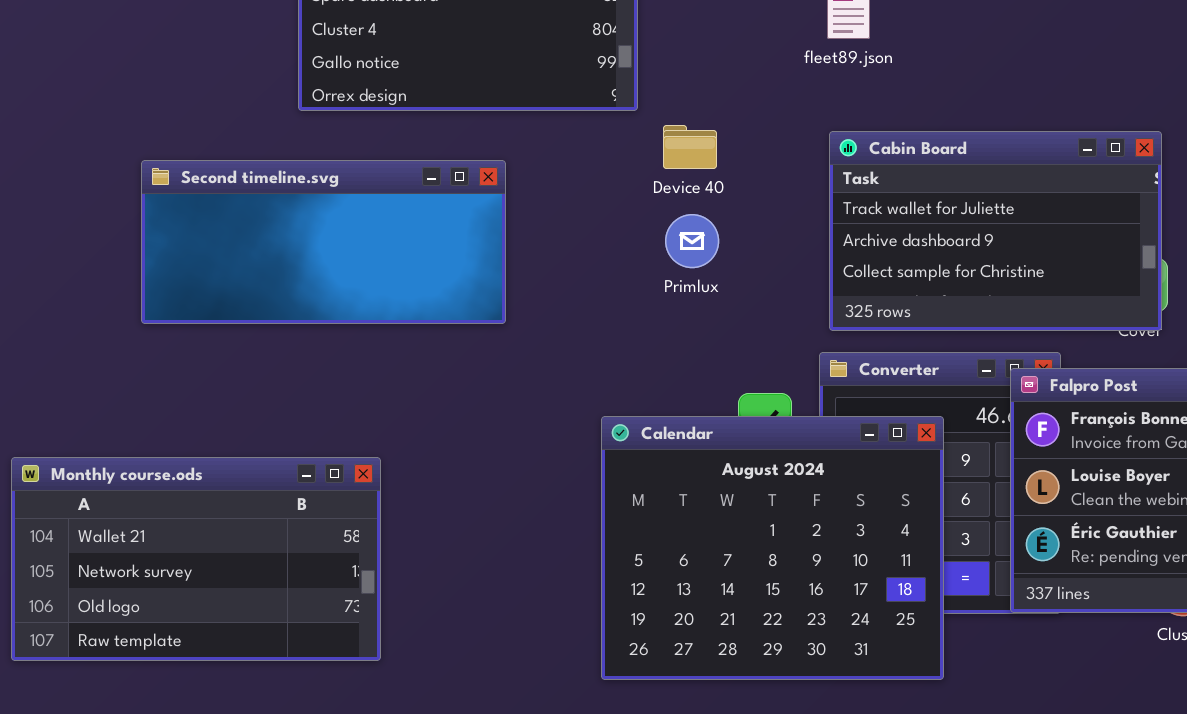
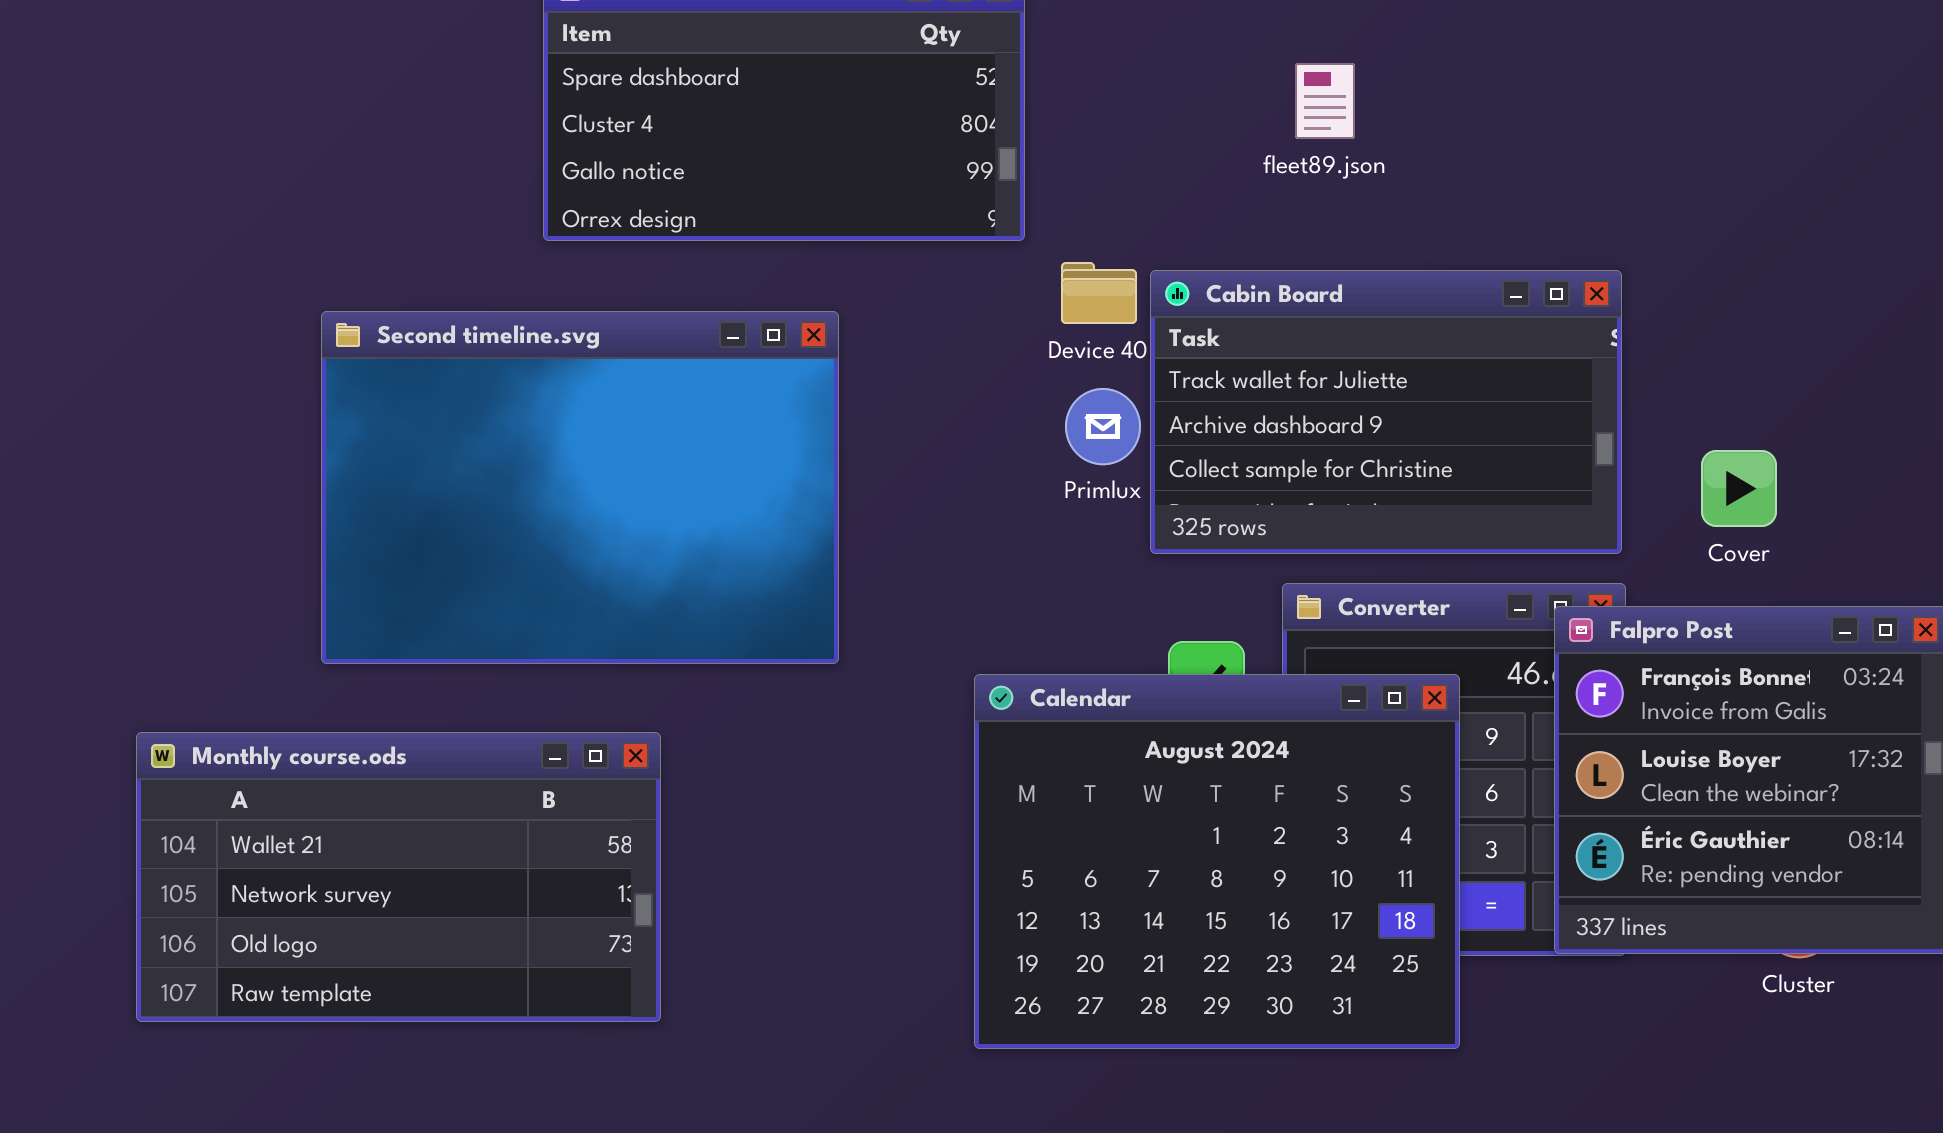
Cabin Board: [829,131,1162,331] -> [1150,270,1622,554], moved
Second timeline.svg: [141,160,506,324] -> [321,311,839,664], resized

